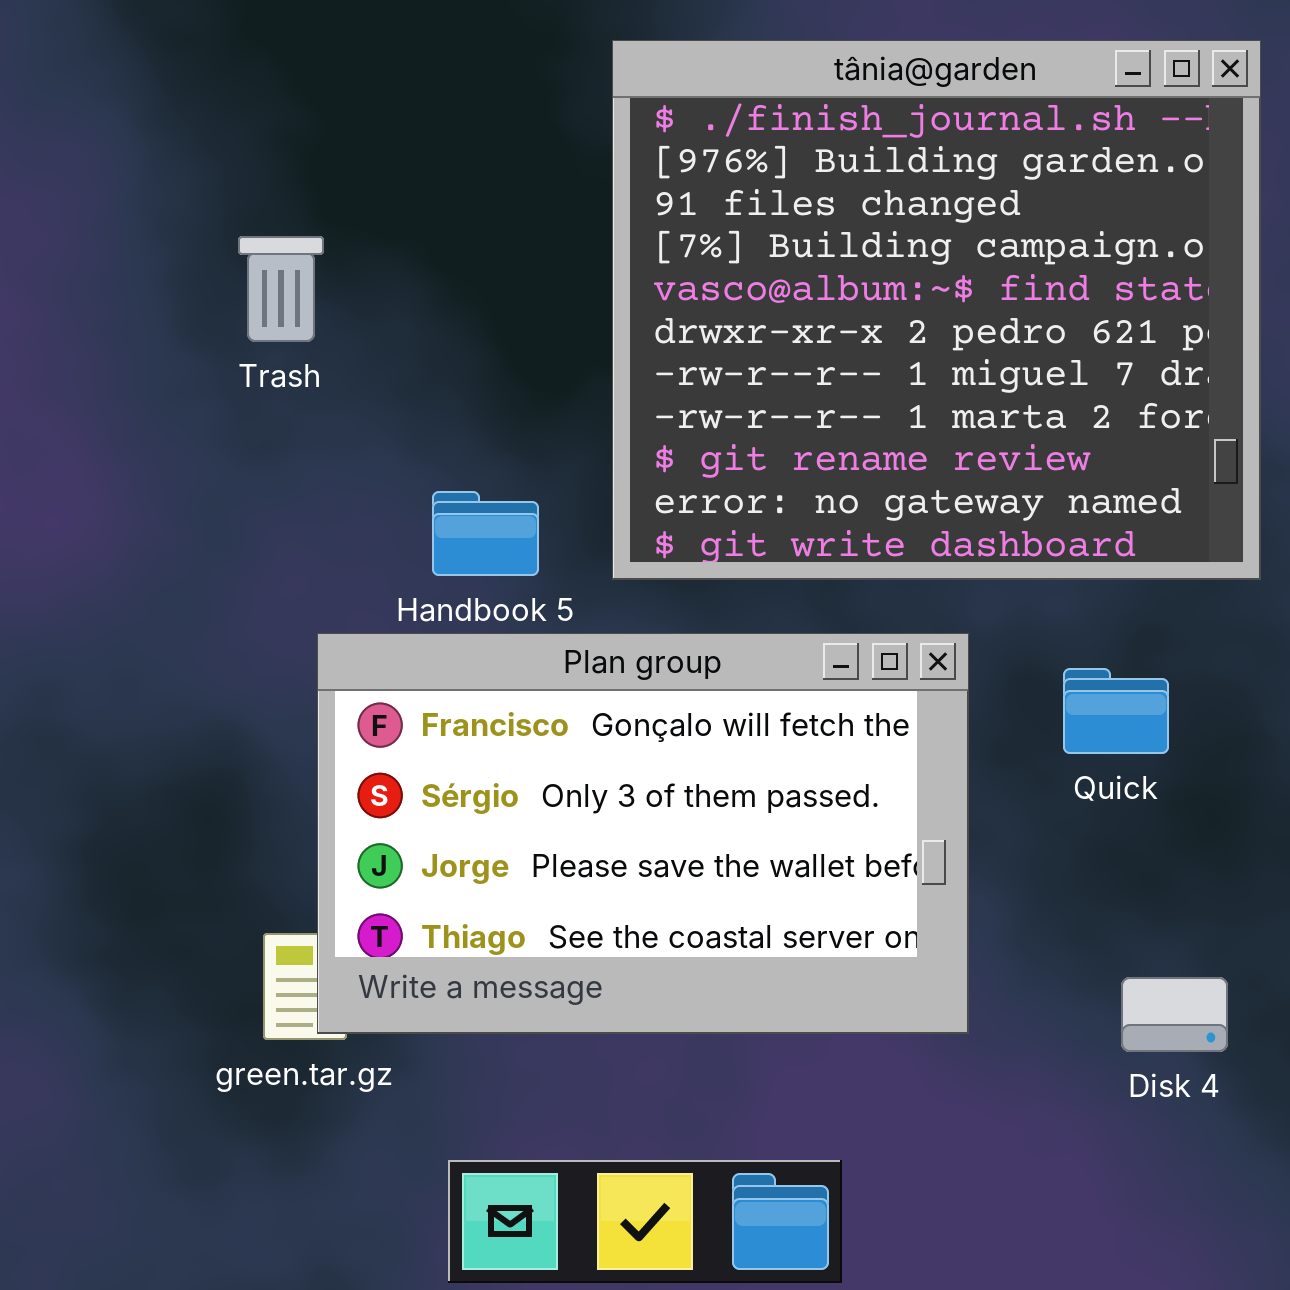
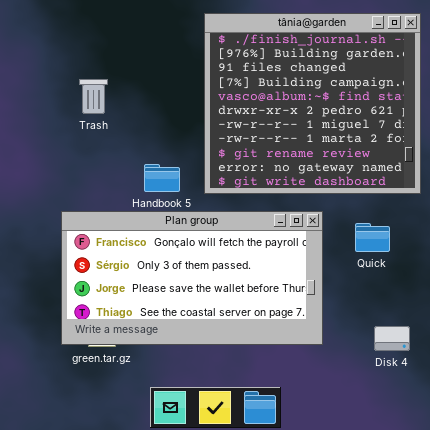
Plan group: [317,633,969,1034] -> [61,211,323,345], resized

